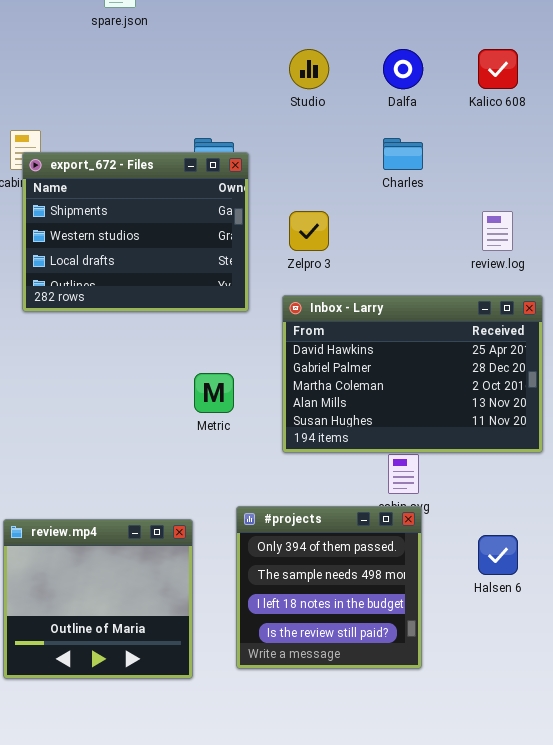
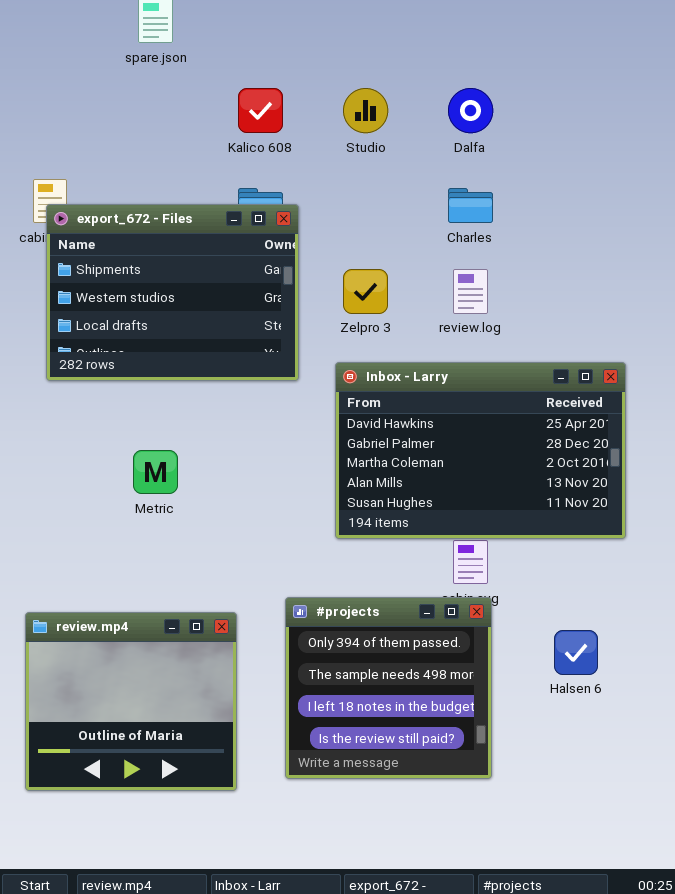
Kalico 608: [478,49,518,89] -> [238,88,283,133], moved
review.log: [482,211,513,251] -> [453,269,488,314], moved
Metric: [194,373,234,413] -> [133,450,178,494], moved

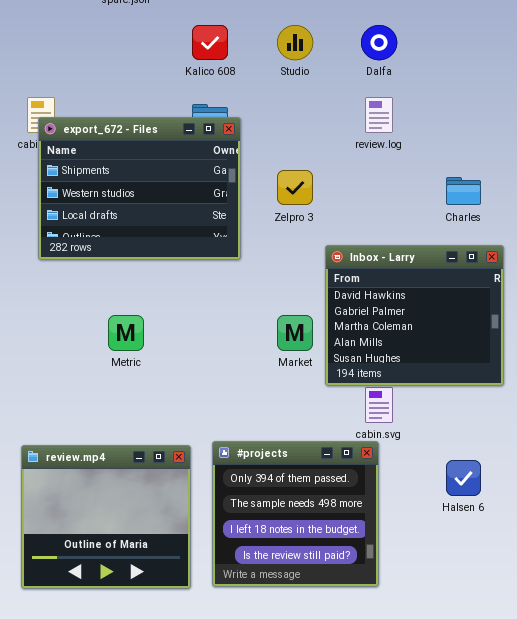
Charles: [448,188,493,223] -> [446,177,481,205], moved
review.log: [453,269,488,314] -> [365,97,393,133], moved
Inbox - Larry: [335,362,626,539] -> [325,245,504,386], resized
#projects: [285,597,492,779] -> [212,441,379,587], moved

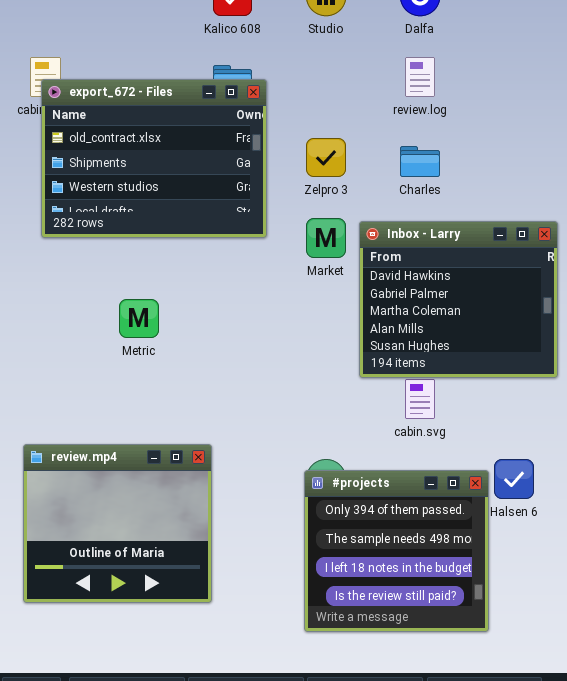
export_672 - Files: [38,117,241,260] -> [41,79,267,238], scrolled up 1 row
Charles: [446,177,481,205] -> [400,146,440,177], moved
Market: [277,315,313,351] -> [306,218,346,258], moved
#projects: [212,441,379,587] -> [304,470,489,632], moved

